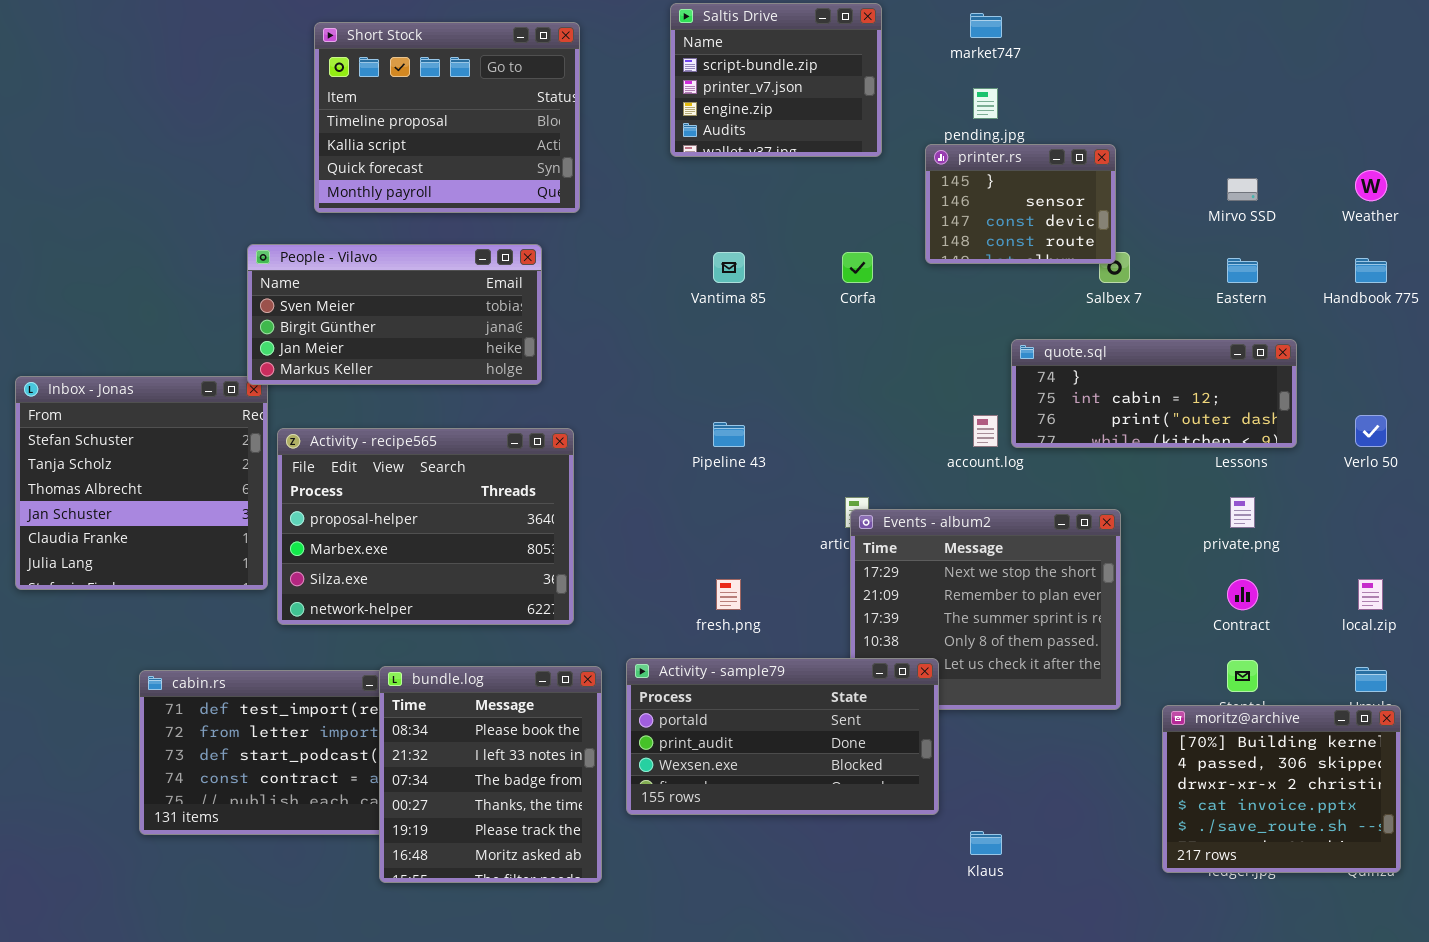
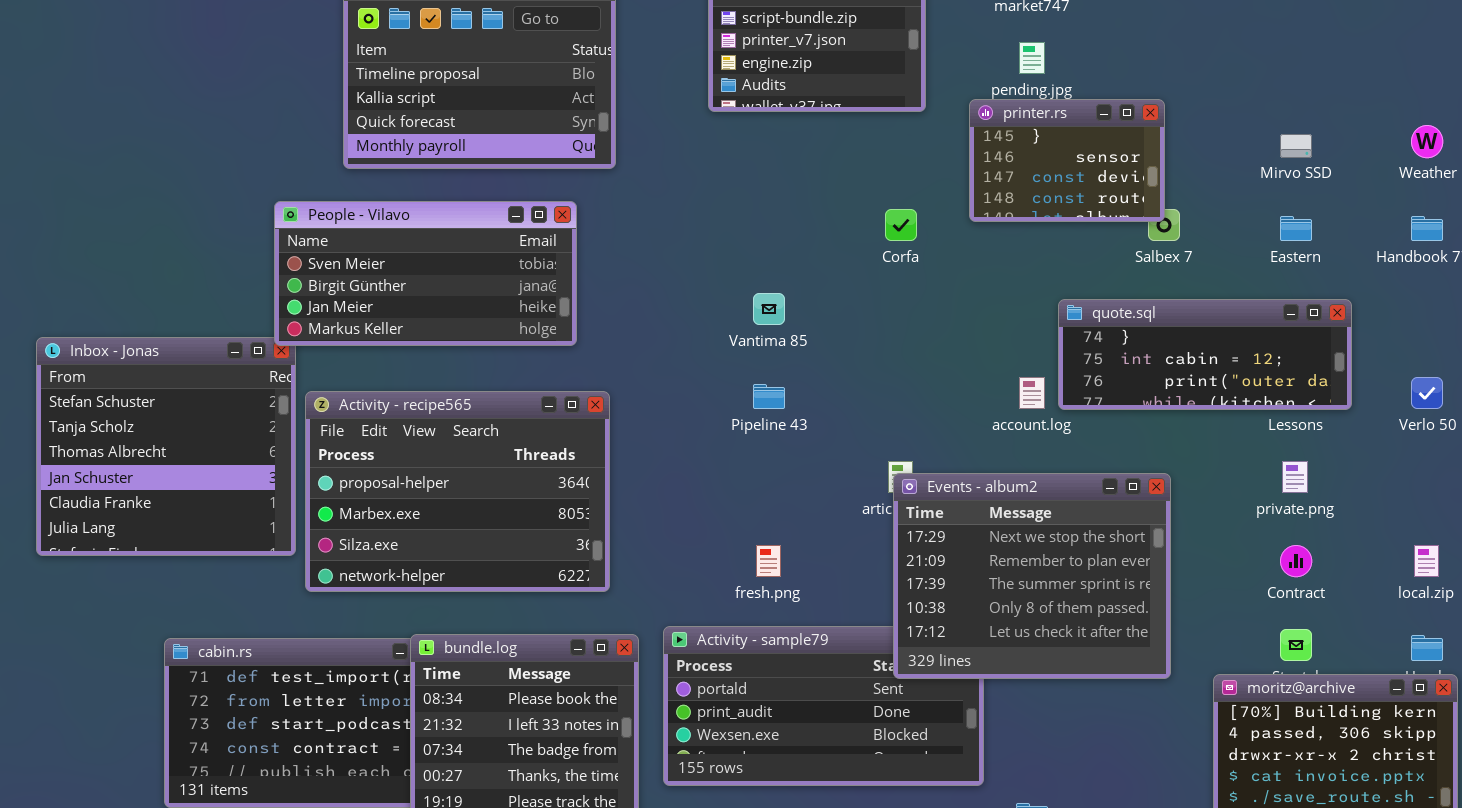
Vantima 85: [713,252,745,283] -> [753,293,785,325], moved
Events - album2: [850,509,1121,710] -> [893,473,1171,679], raised

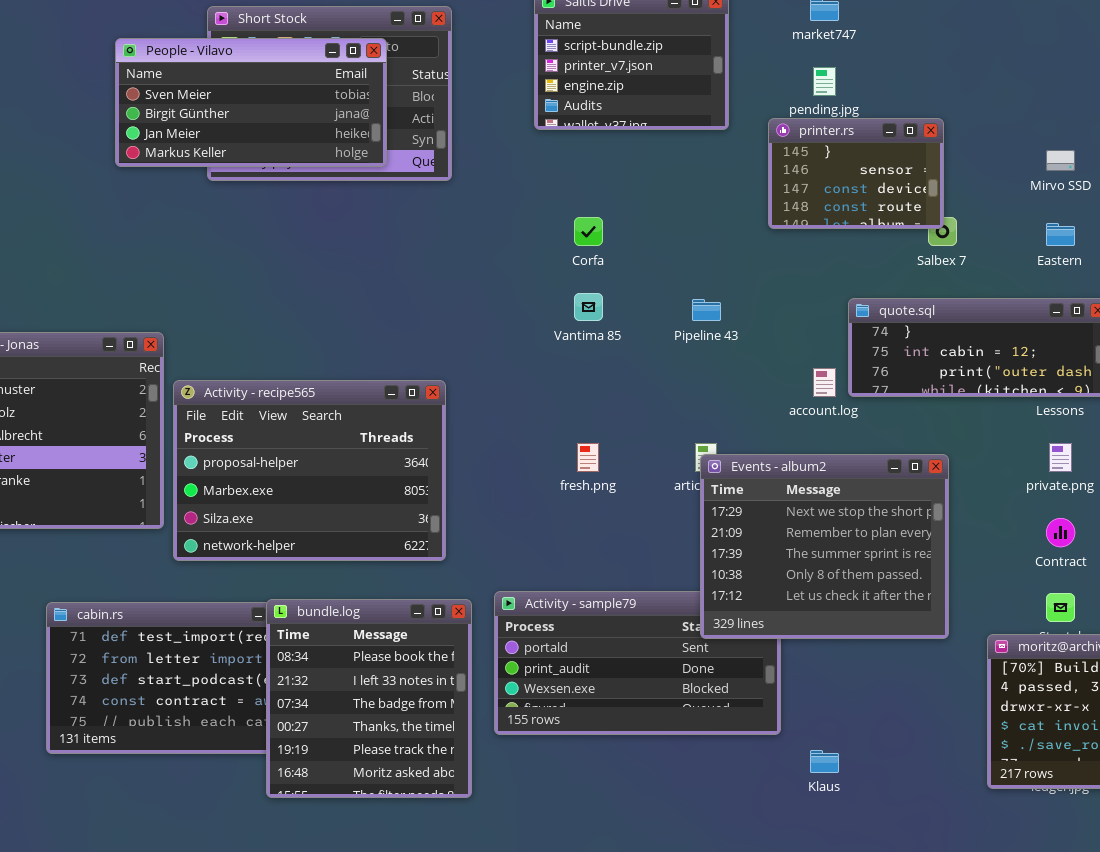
People - Vilavo: [274,201,577,346] -> [115,38,387,167], moved
Corfa: [885,209,917,241] -> [574,217,603,246], moved
Pipeline 43: [753,384,785,409] -> [692,299,721,321], moved
fresh.png: [756,545,781,577] -> [577,443,599,472], moved

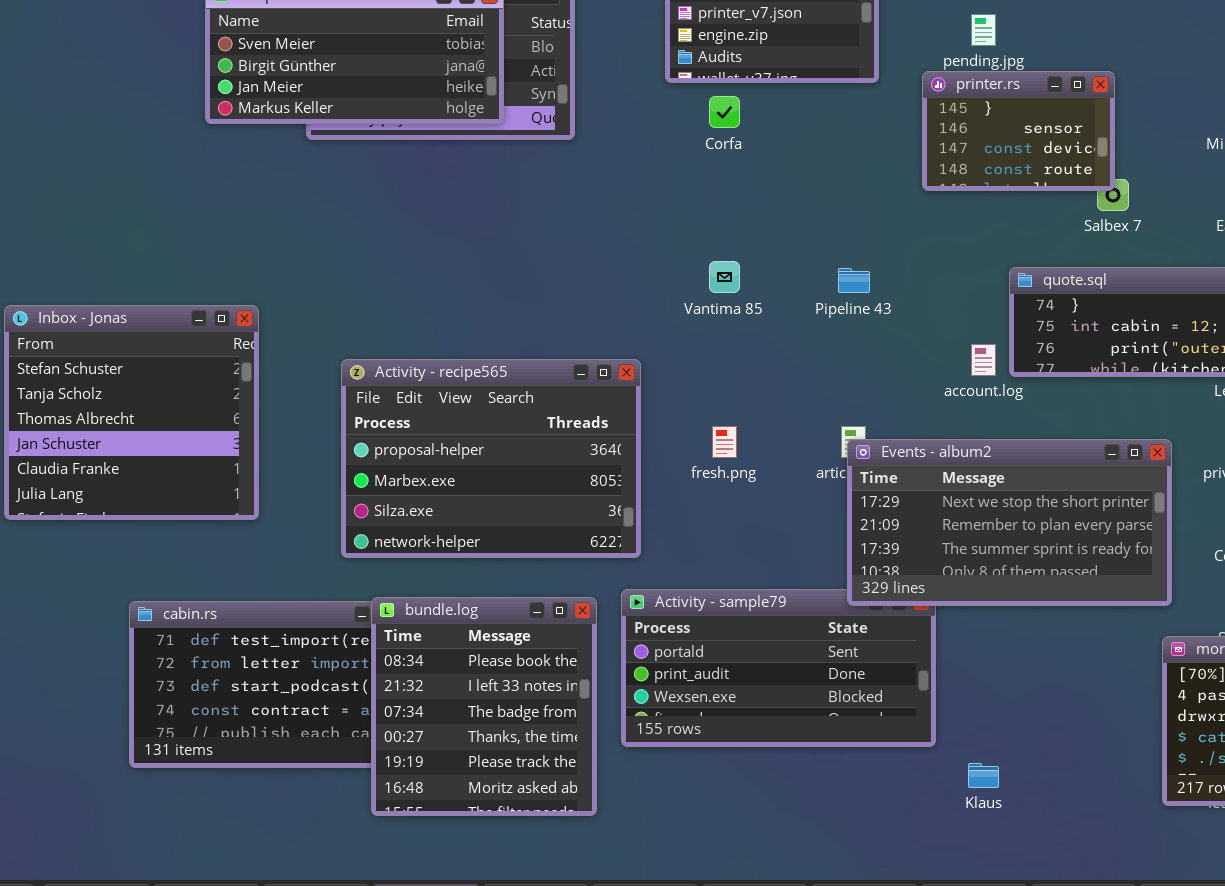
Corfa: [574,217,603,246] -> [709,96,740,128], moved
Activity - recipe565: [173,380,446,561] -> [341,359,641,558], moved
Events - album2: [700,454,949,639] -> [847,439,1172,606], resized

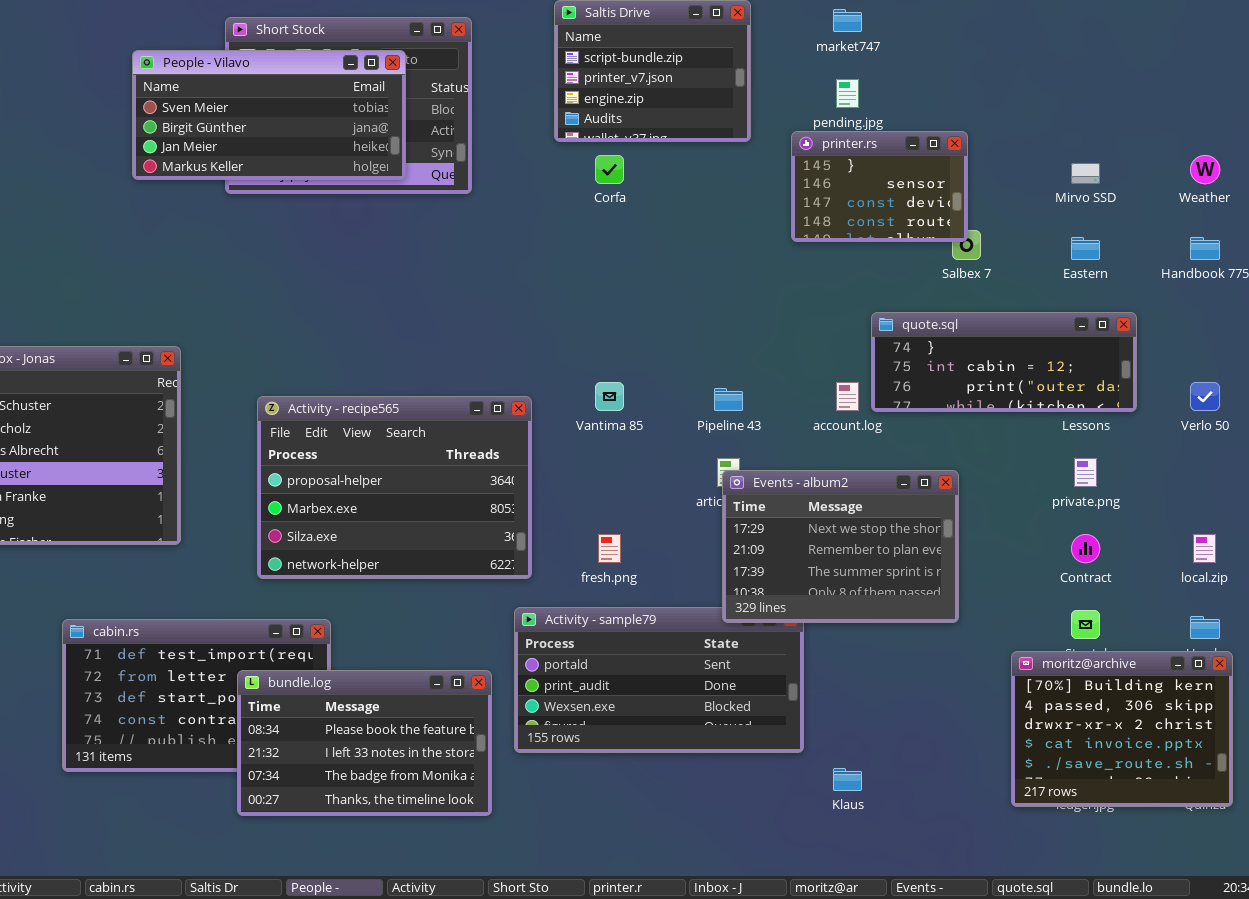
Vantima 85: [709,261,740,293] -> [595,382,624,411], moved
Pipeline 43: [838,268,870,293] -> [714,388,743,411], moved
fresh.png: [712,426,737,458] -> [598,534,621,563], moved
Events - album2: [847,439,1172,606] -> [722,470,959,623], resized
bundle.log: [371,597,597,816] -> [237,670,492,816], resized

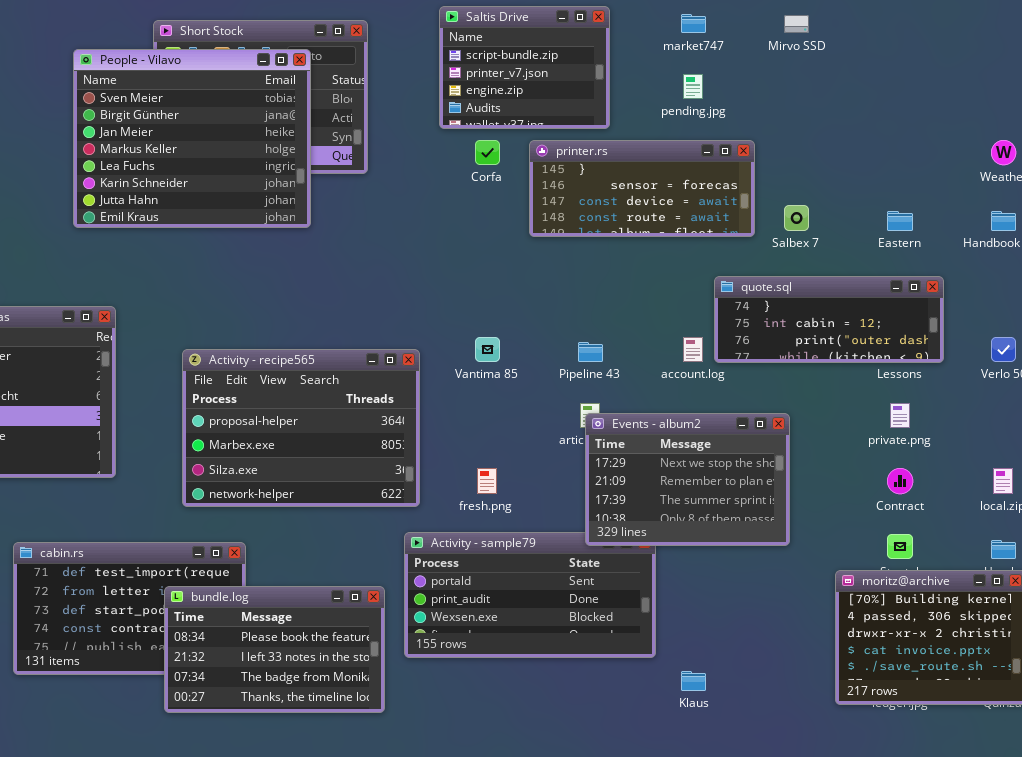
People - Vilavo: [132,50,406,180] -> [73,49,311,228], resized
printer.rs: [791,131,968,242] -> [529,140,755,237], moved, resized
Mirvo SSD: [1071,163,1100,184] -> [784,15,809,33], moved

